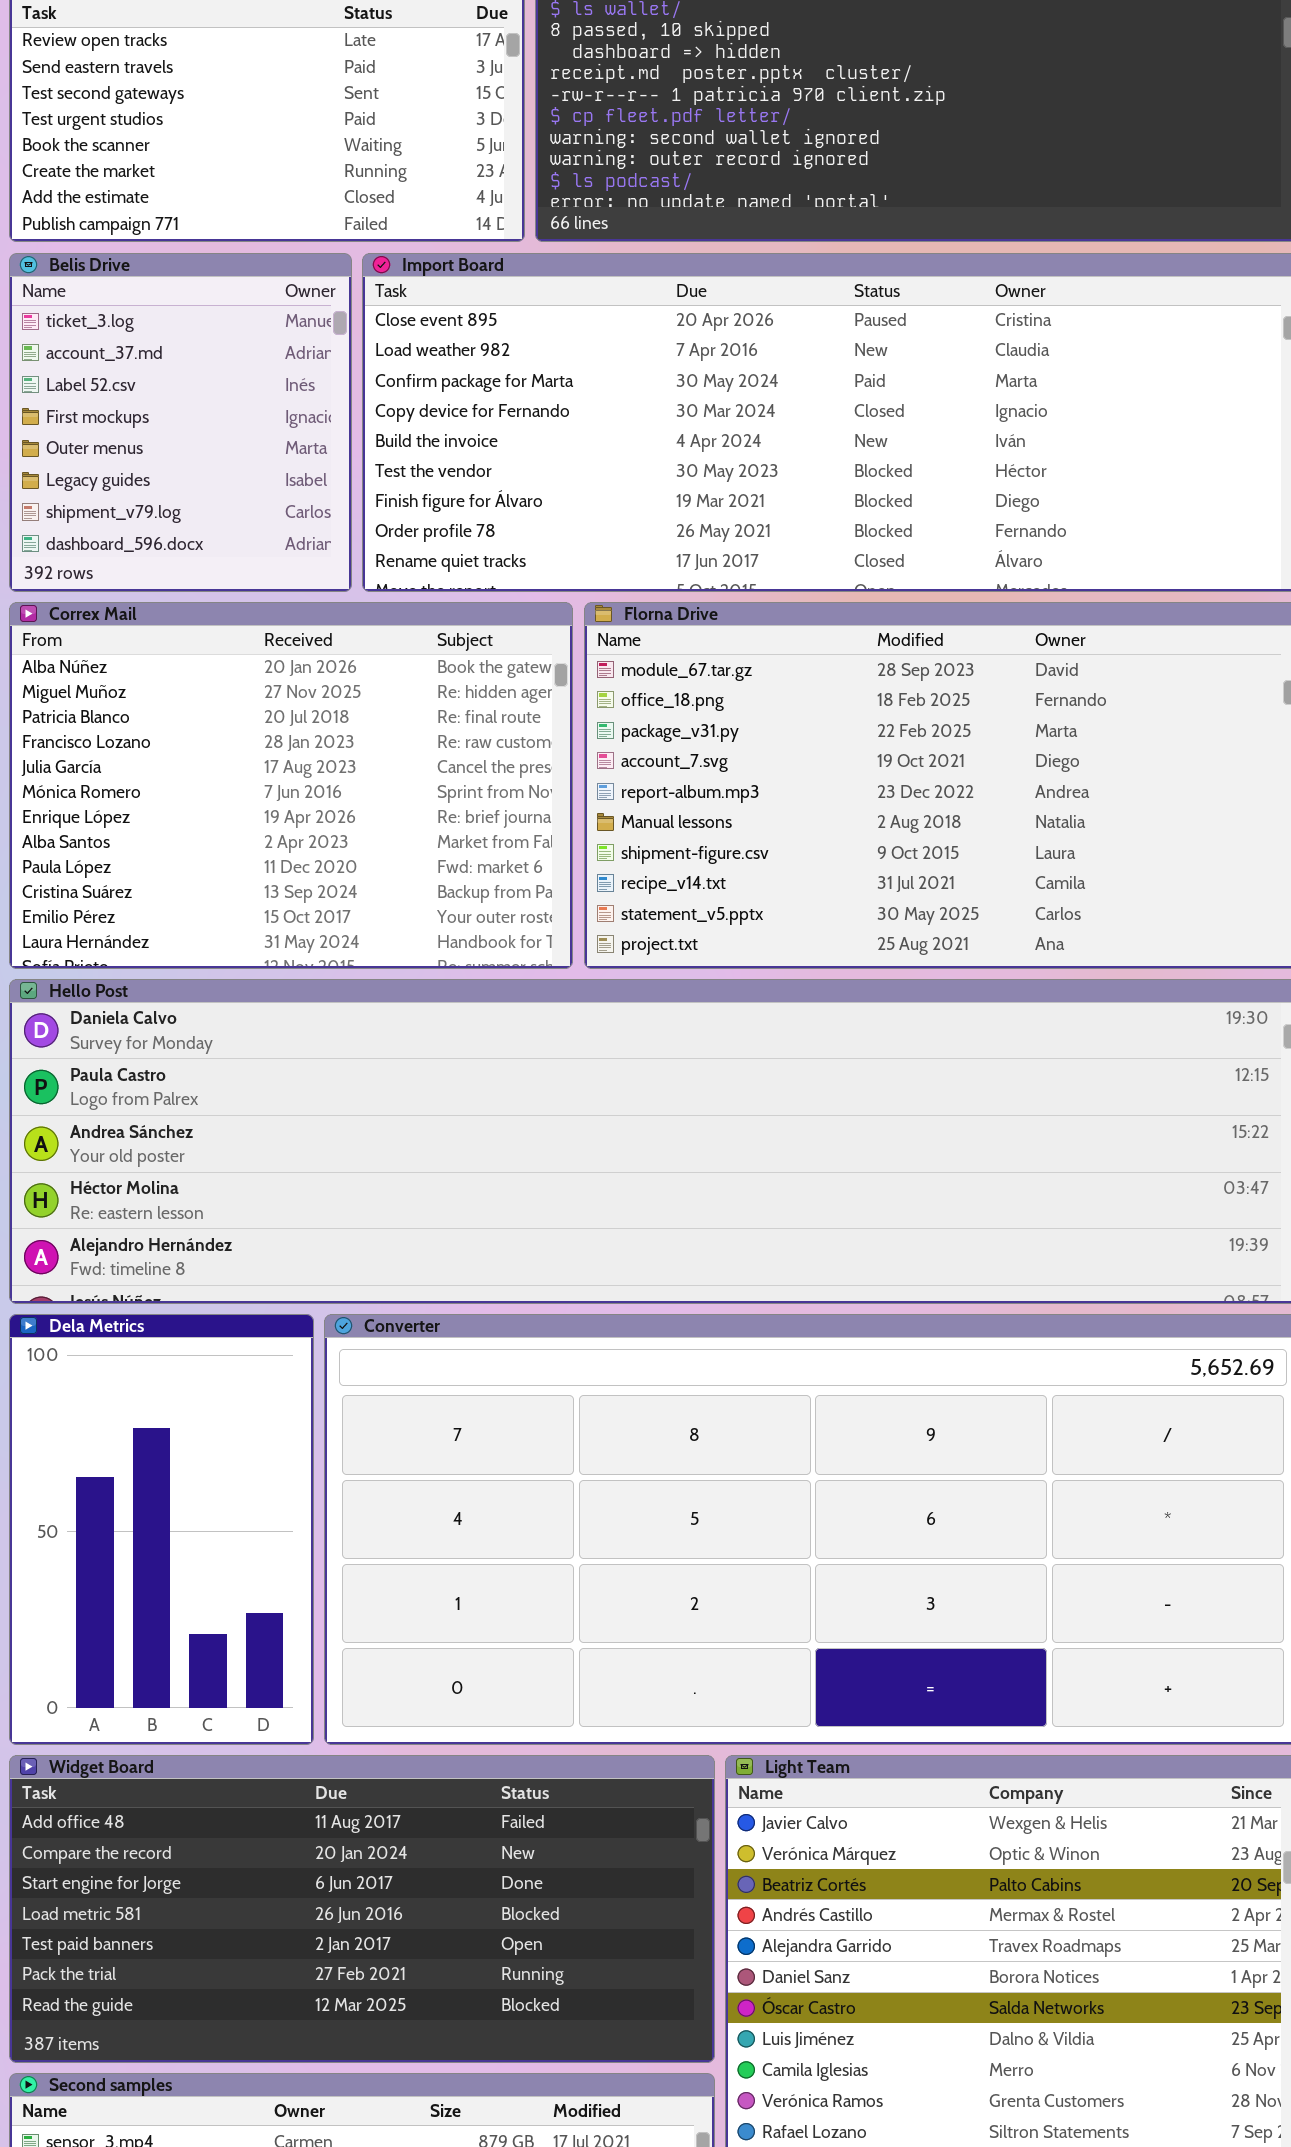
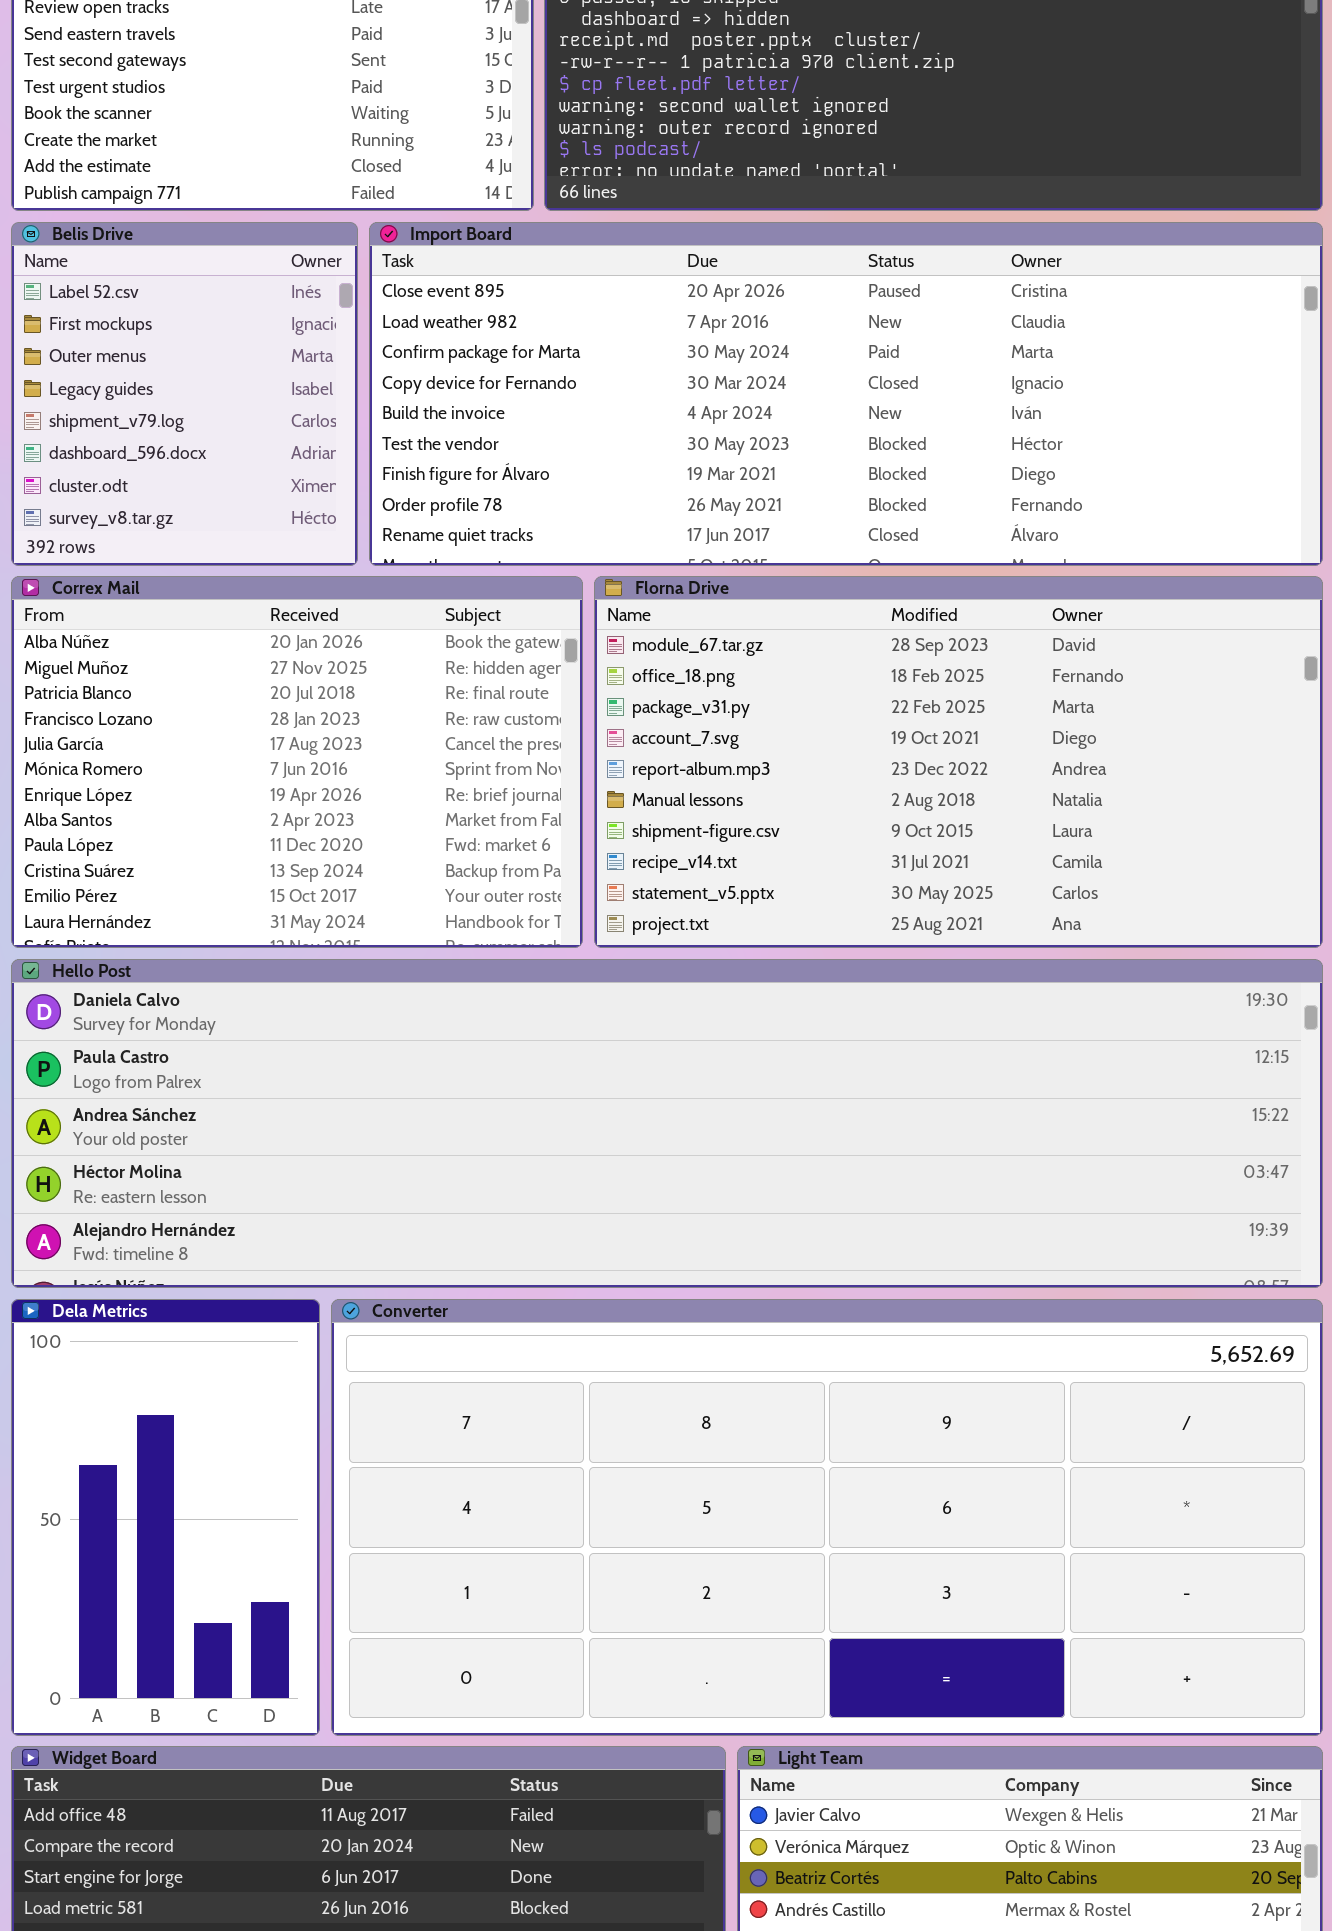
Belis Drive: [9,253,352,592] -> [11,222,358,566], scrolled down 2 rows

